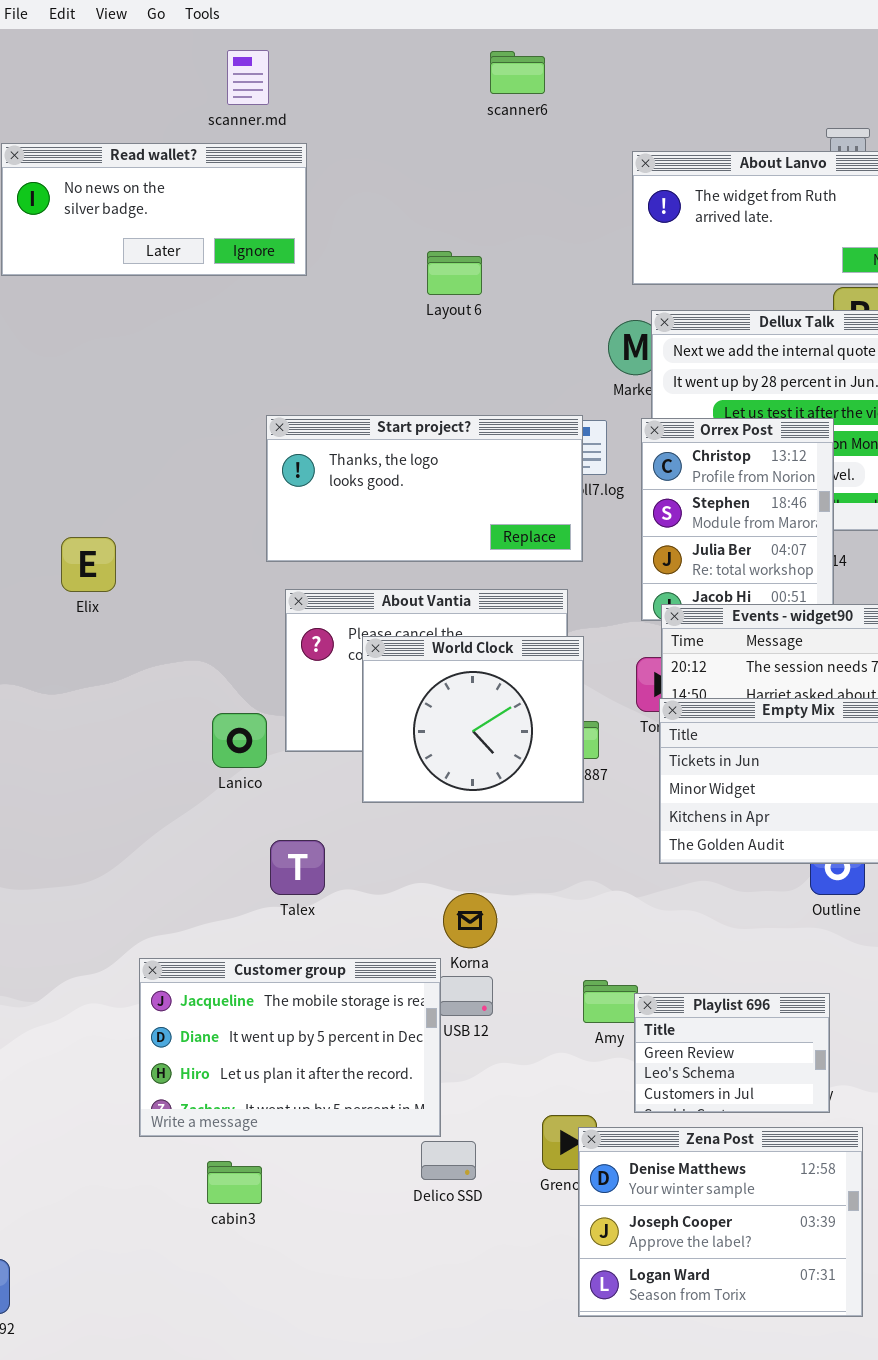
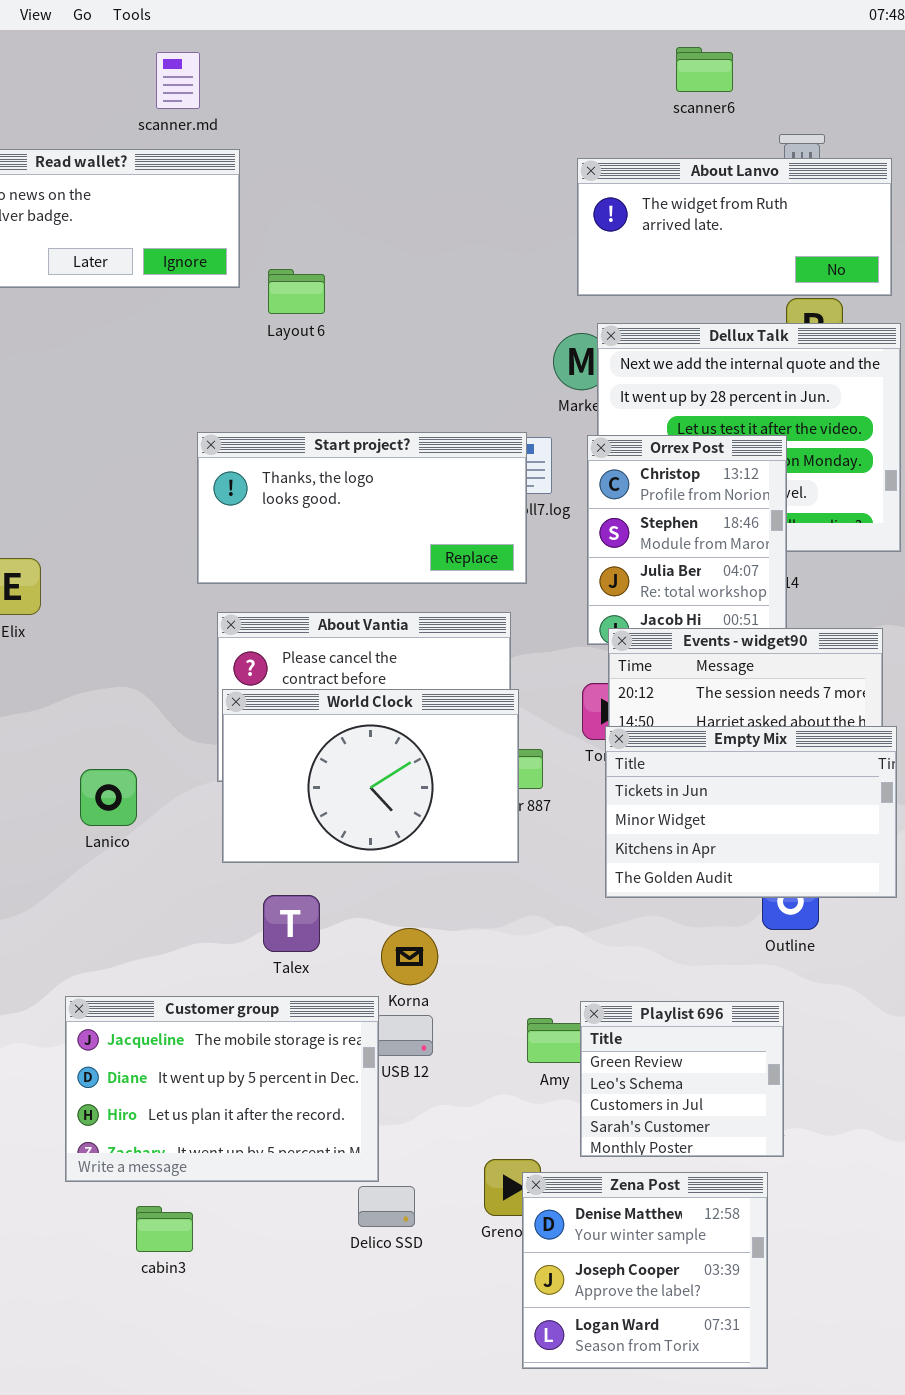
scanner6: [490,51,545,94] -> [676,47,733,92], moved
Layout 6: [427,251,482,295] -> [268,269,325,314], moved
World Clock: [362,636,584,803] -> [222,689,519,863], moved, resized
Lanico: [212,713,267,768] -> [80,769,137,826], moved
Talex: [270,840,325,895] -> [263,895,320,952], moved
Playlist 696: [634,993,830,1113] -> [580,1001,784,1157], resized
Zena Post: [578,1127,863,1317] -> [522,1172,768,1369], resized

